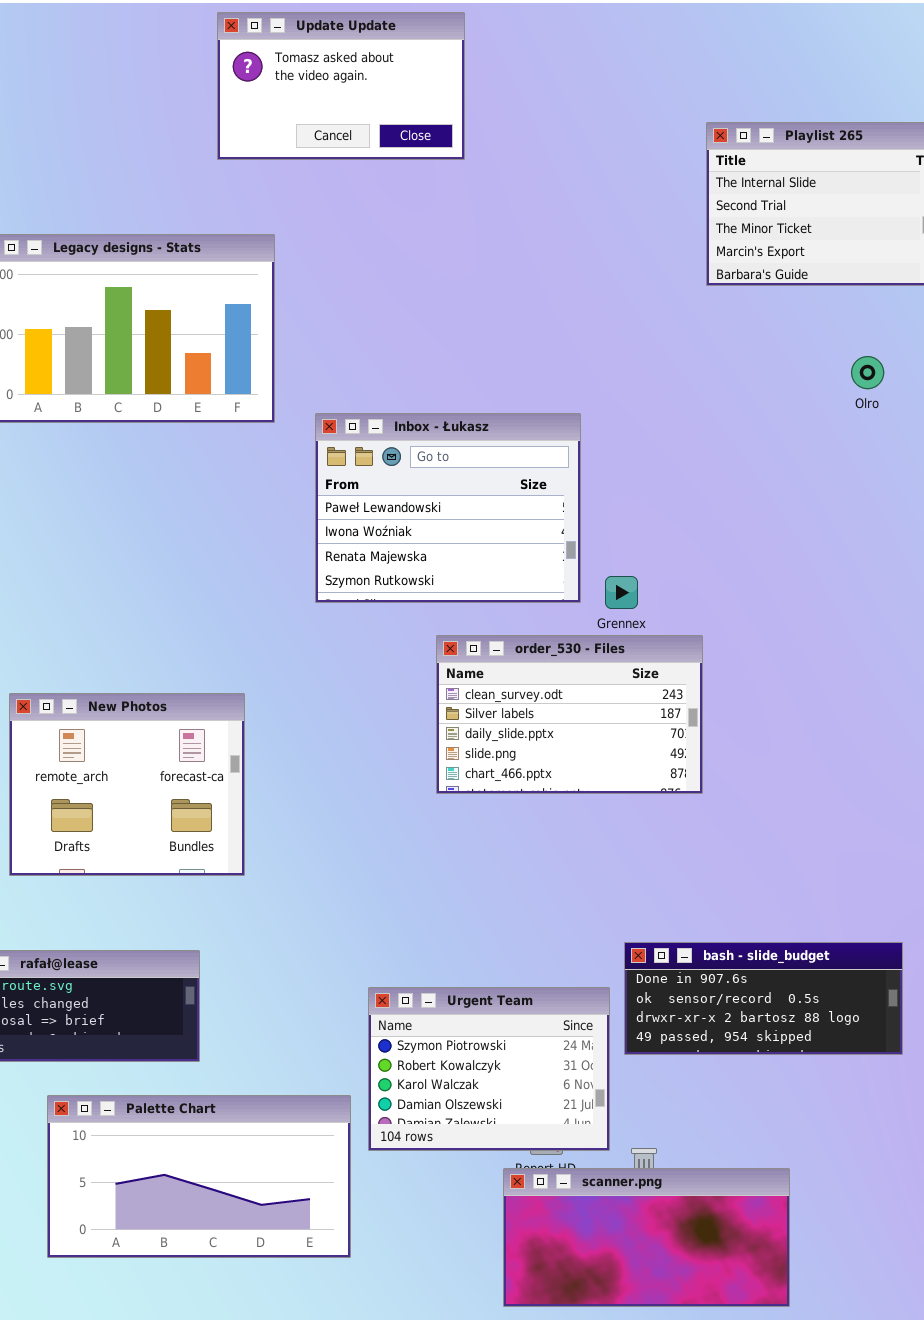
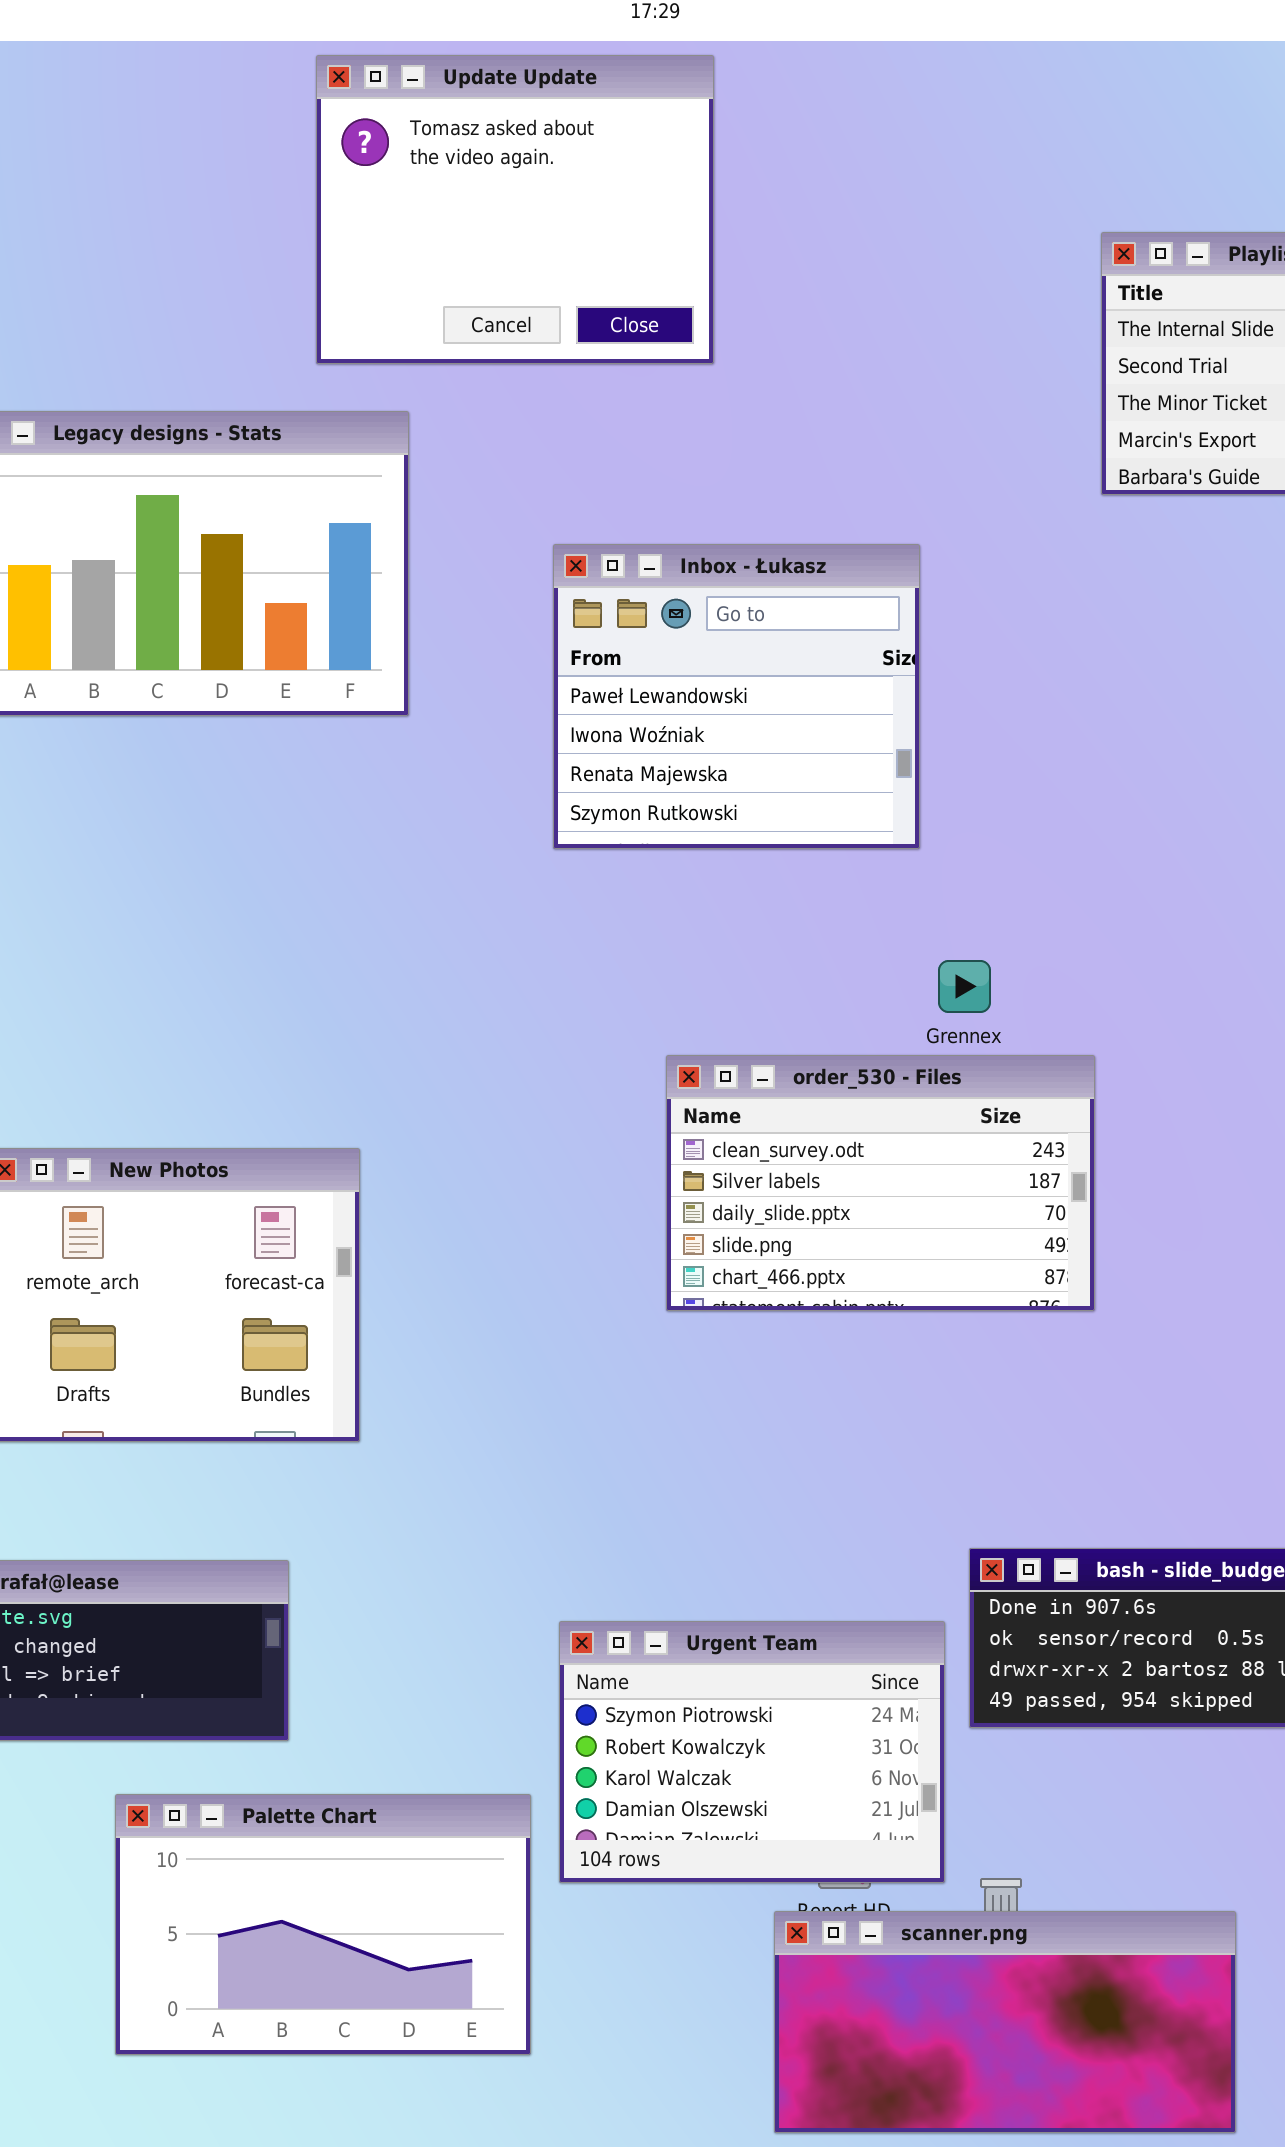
Update Update: [217,12,465,160] -> [316,55,714,364], resized
Inbox - Łukasz: [315,413,581,603] -> [553,544,920,849], moved, resized
Palette Chart: [47,1095,351,1258] -> [115,1794,531,2055], resized

